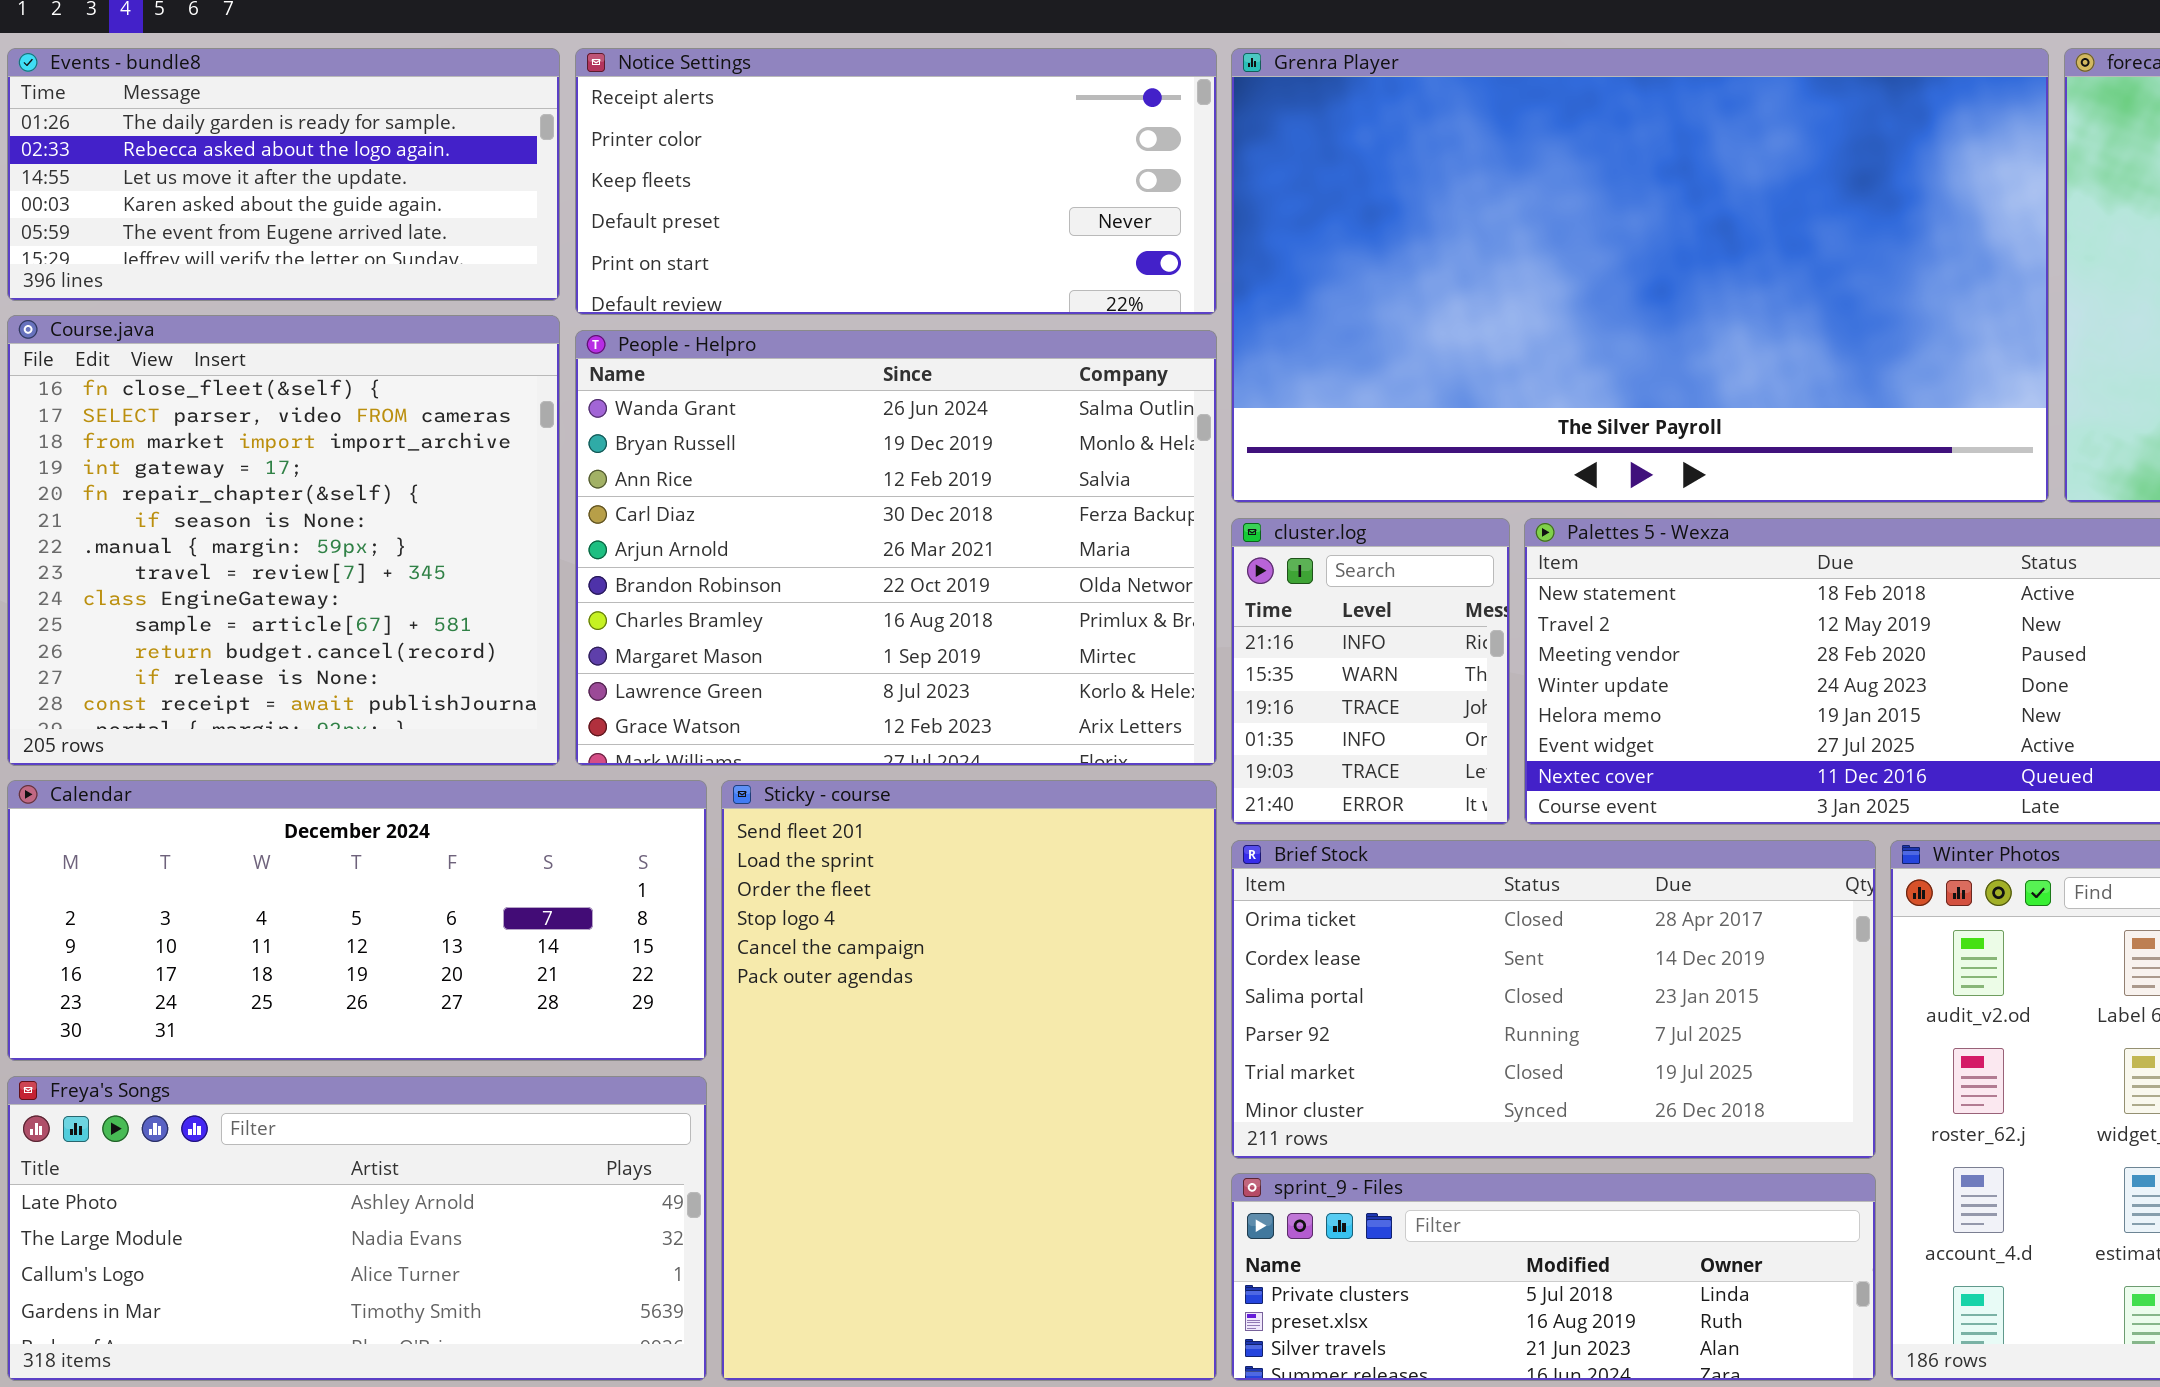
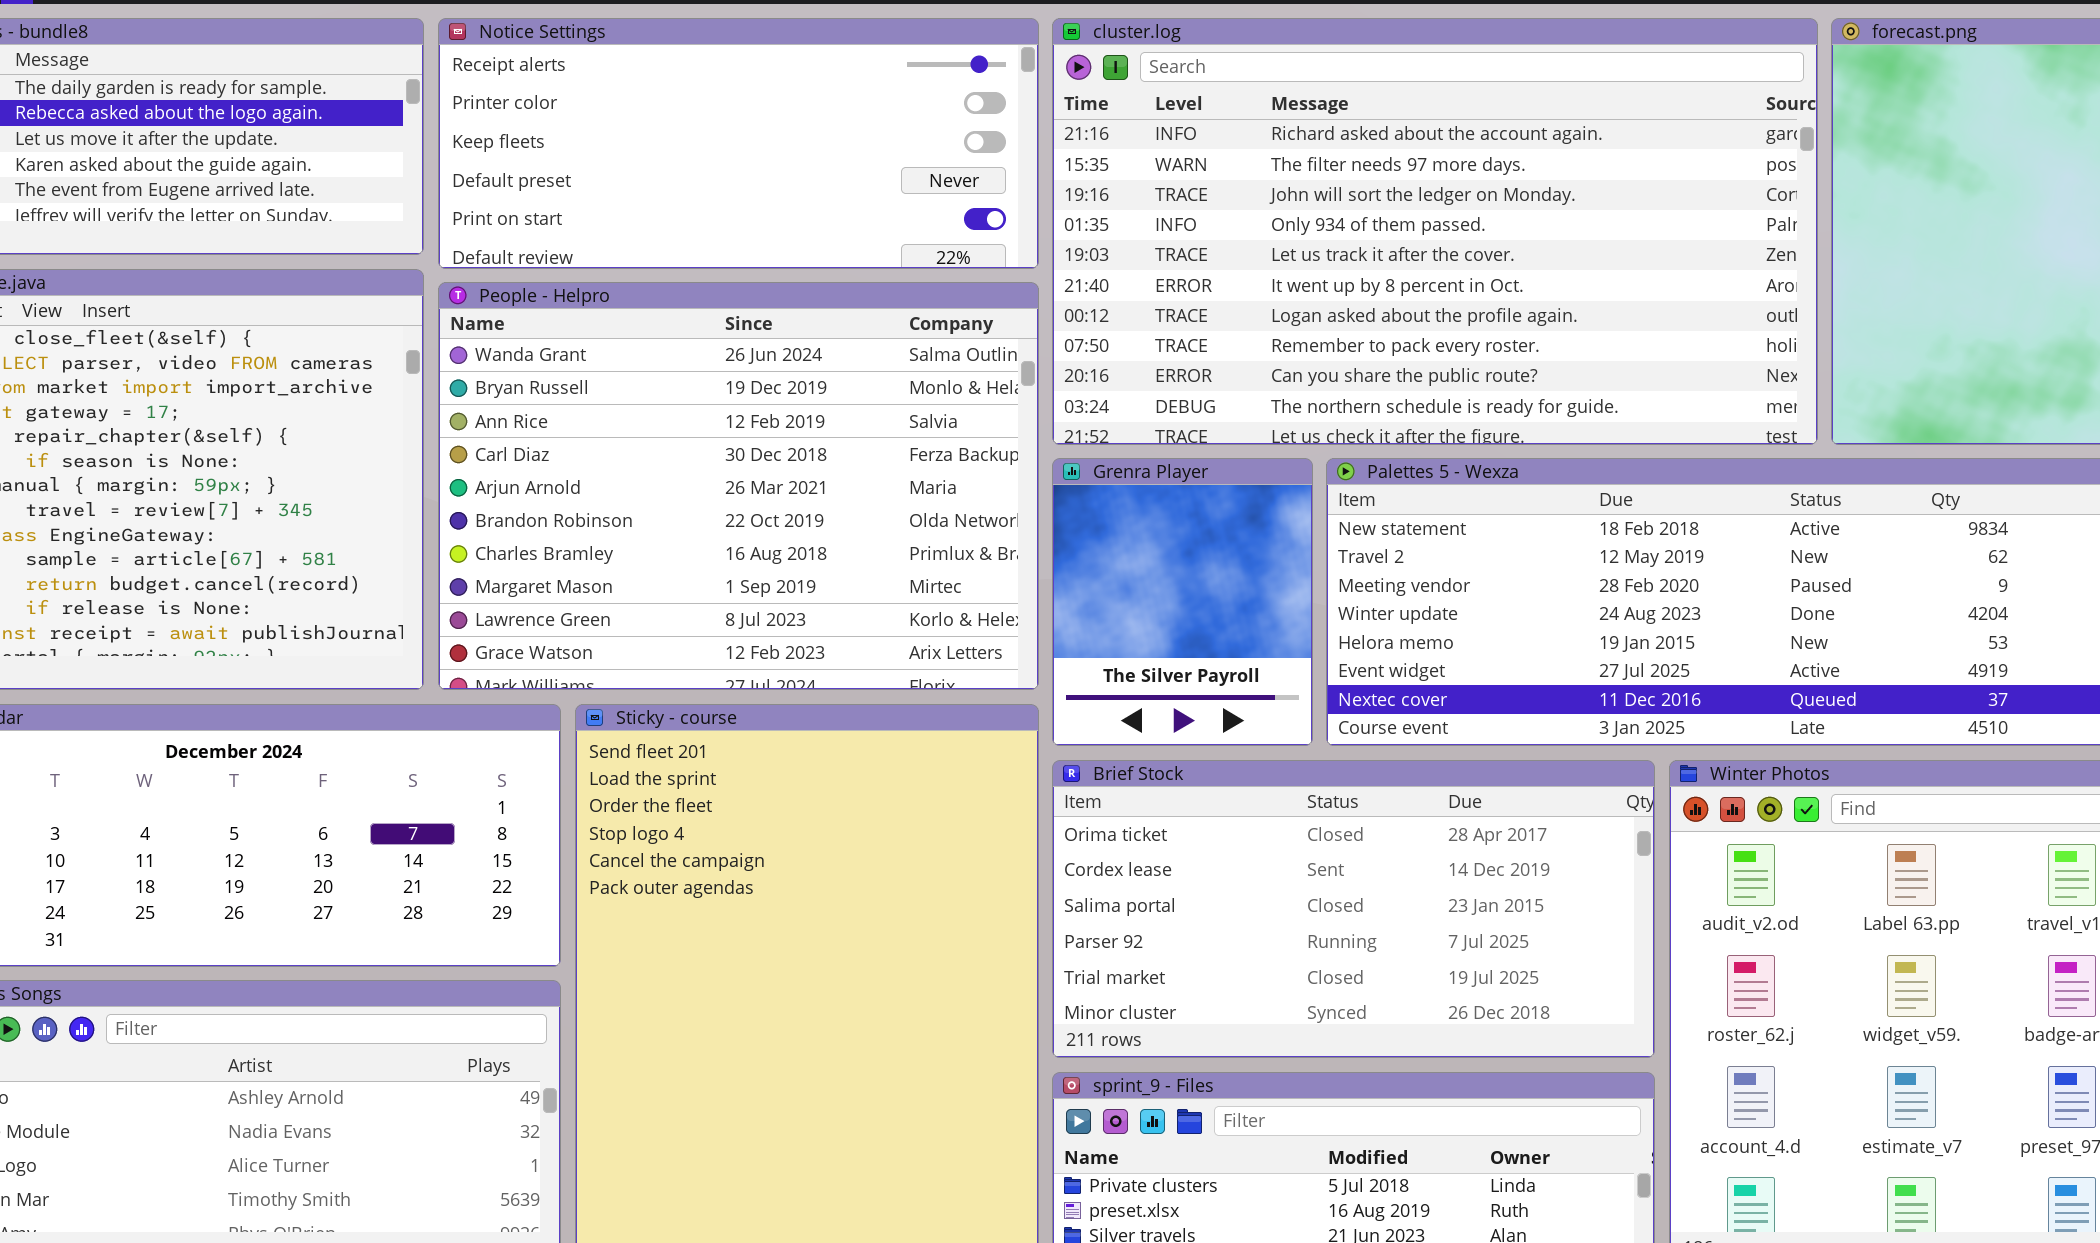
Grenra Player: [1231,48,2049,503] -> [1052,458,1313,746], moved, resized
cluster.log: [1231,518,1510,825] -> [1052,18,1818,445], moved, resized

